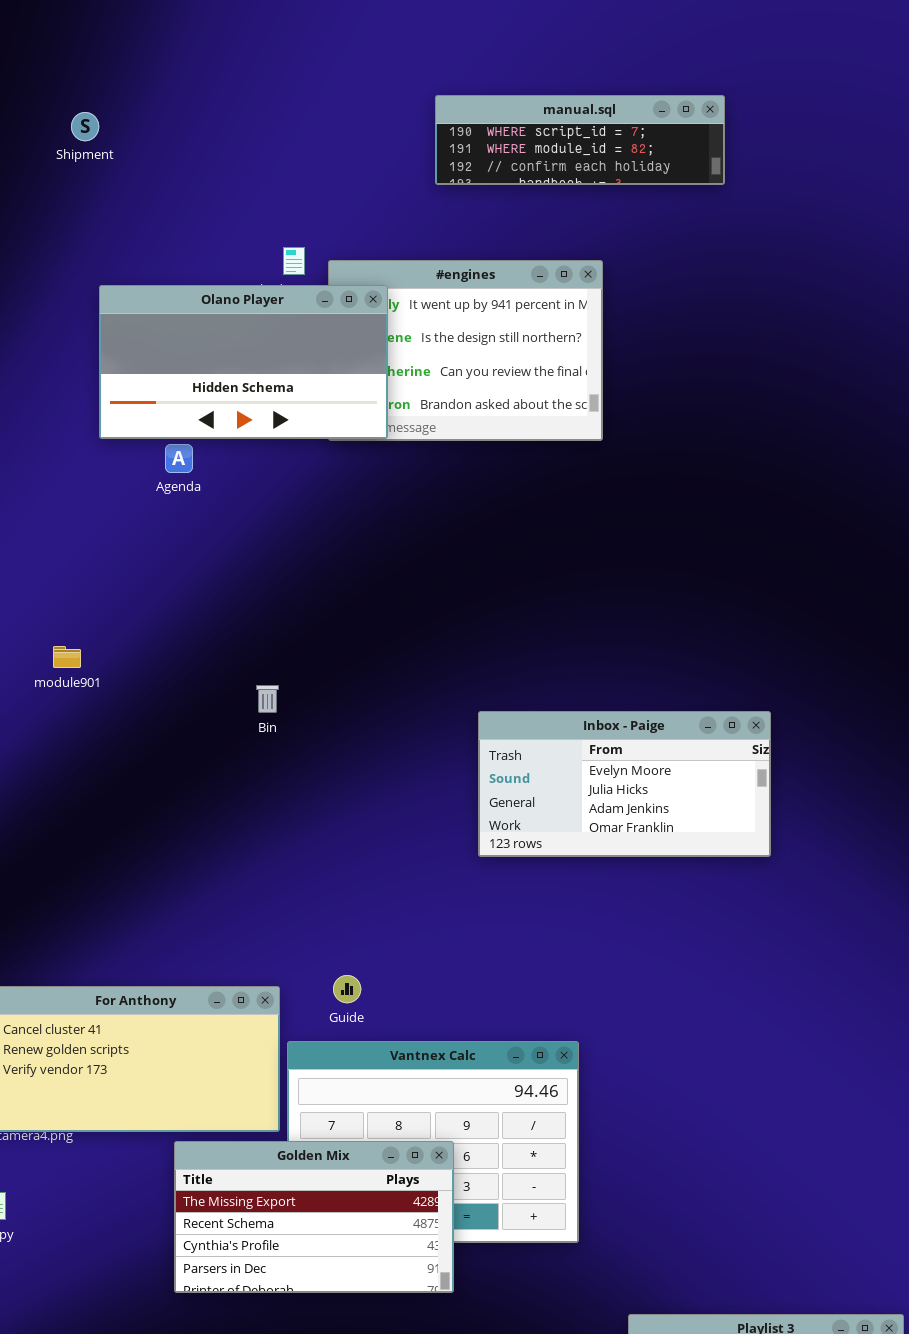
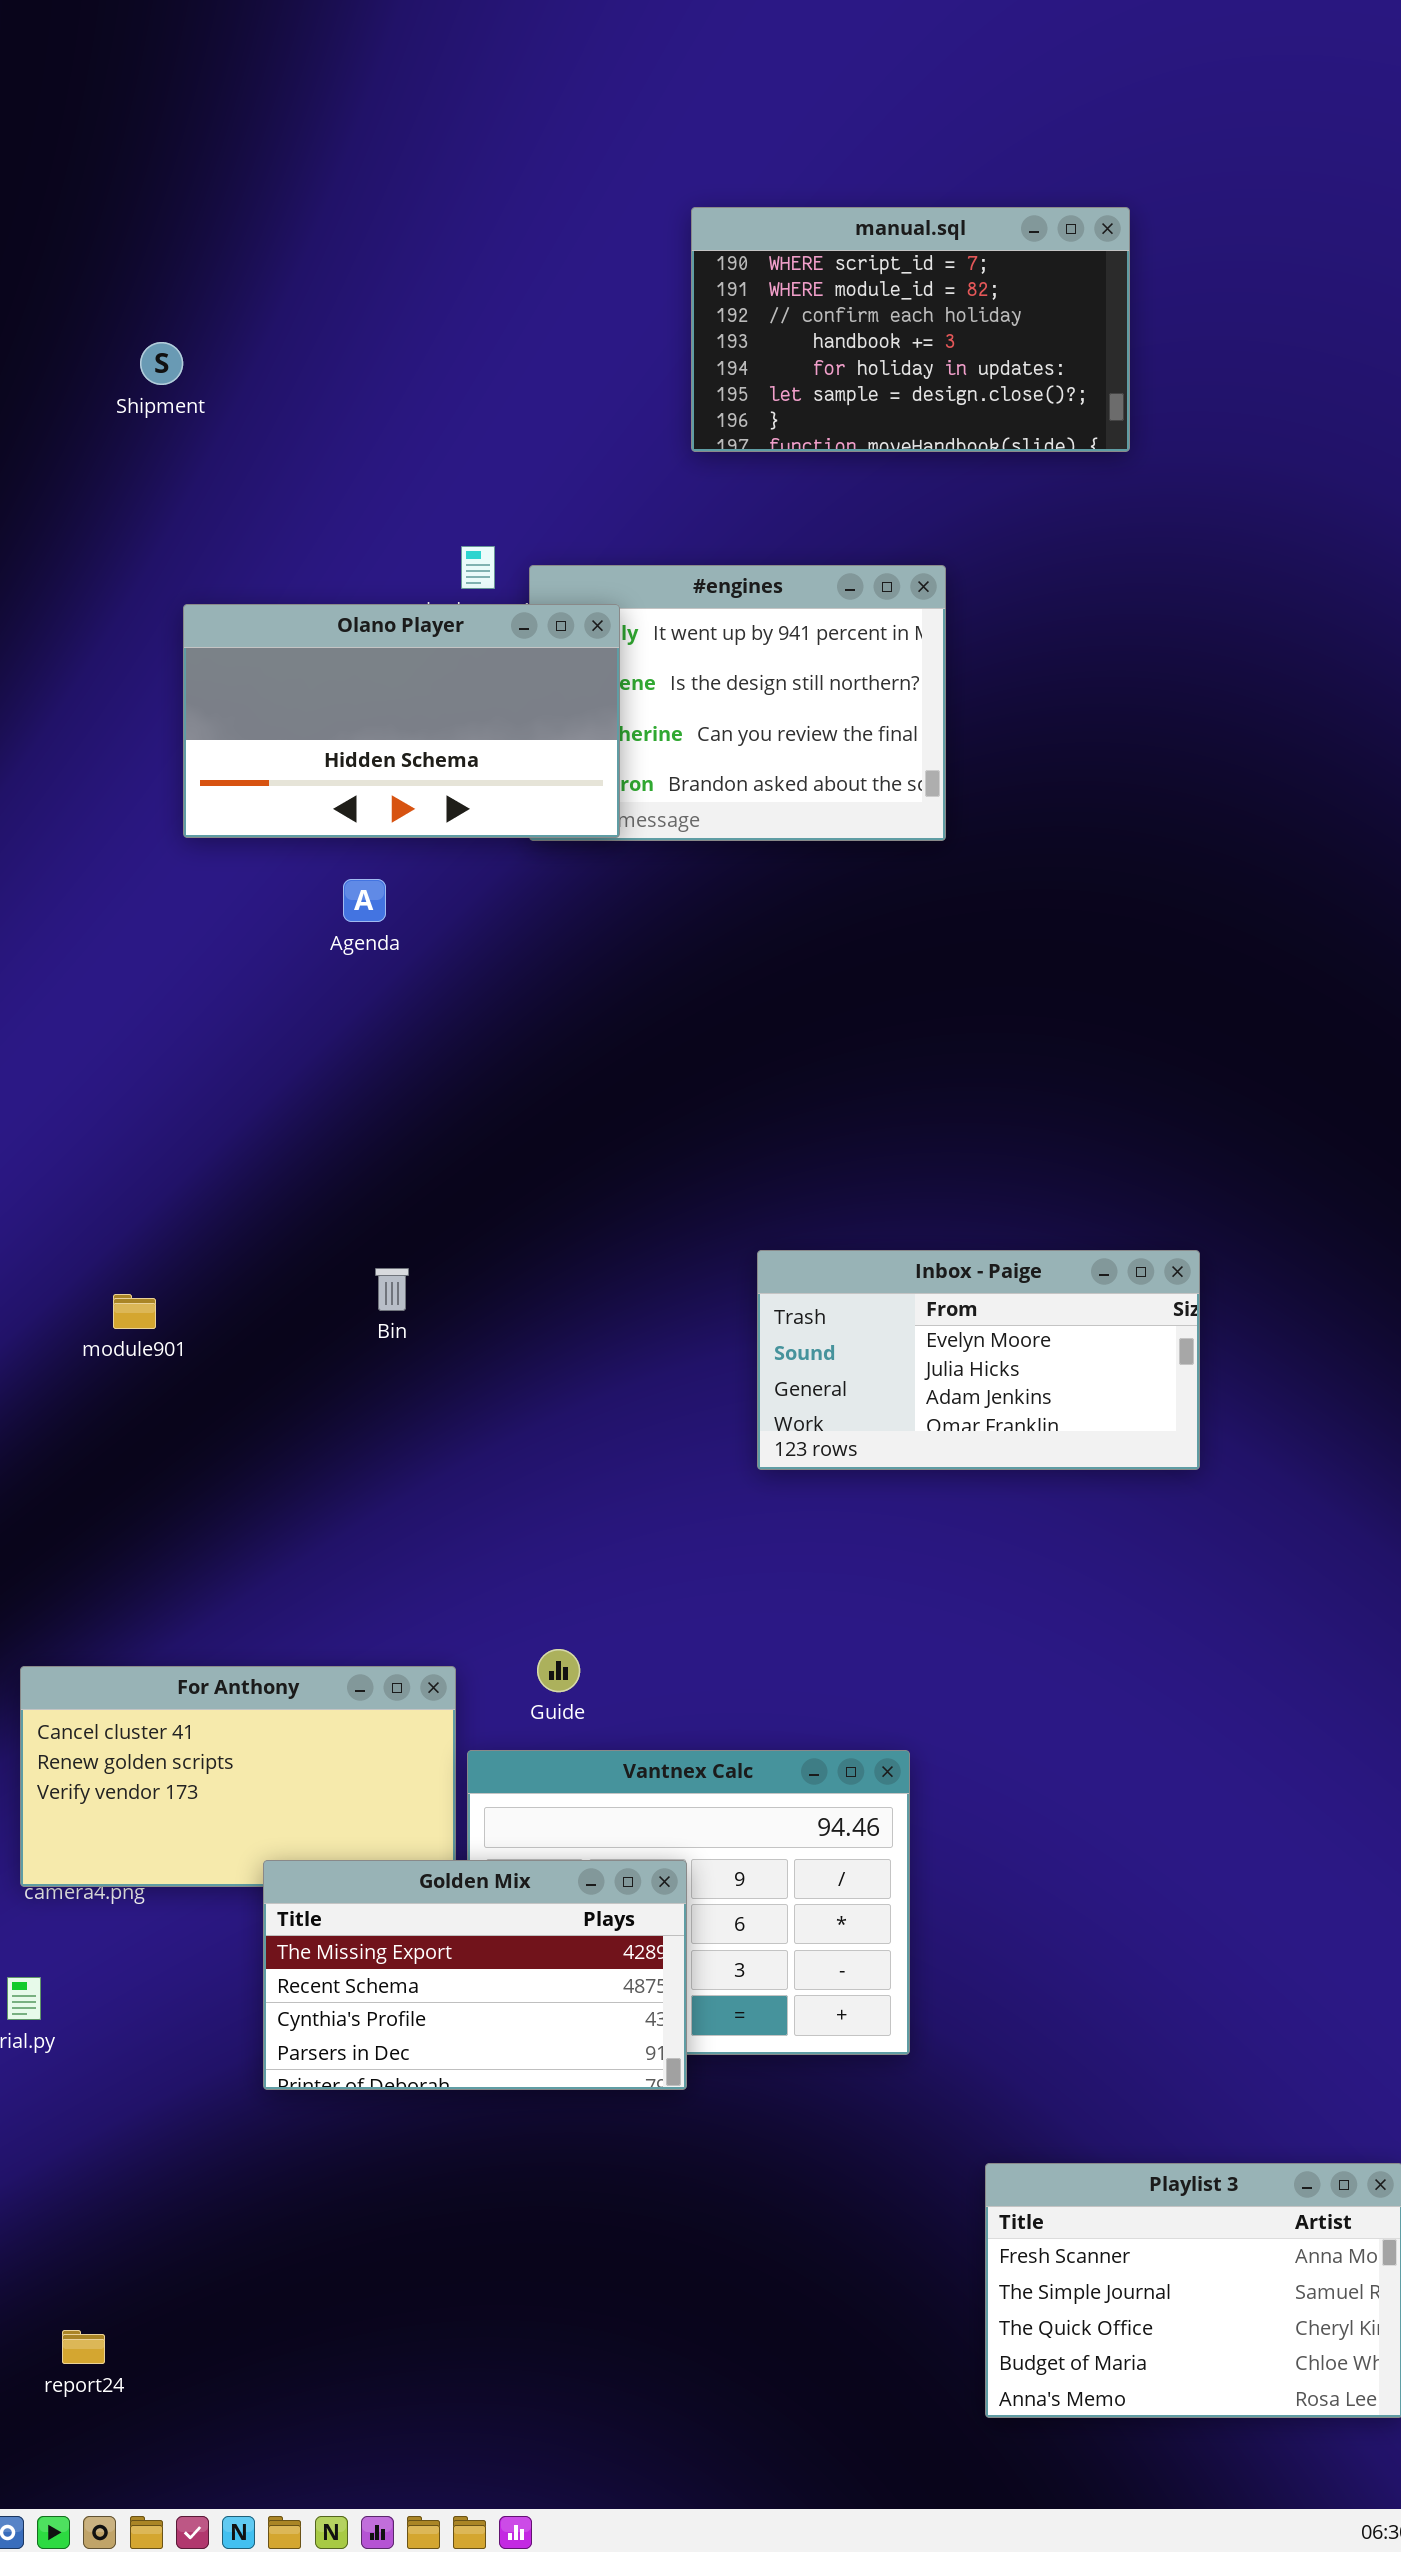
manual.sql: [435,95,725,185] -> [691,207,1130,452], resized
Agenda: [165,444,193,473] -> [343,879,386,922], moved
module901: [53,646,81,668] -> [113,1294,156,1329], moved
Bin: [256,685,279,713] -> [375,1268,409,1311], moved
Golden Mix: [174,1141,454,1293] -> [263,1860,687,2090], moved

